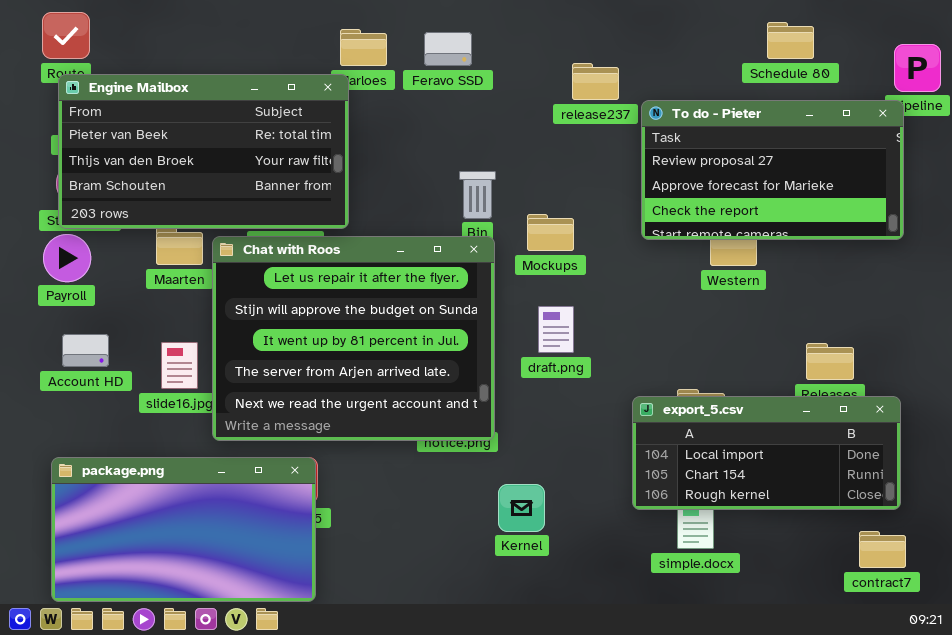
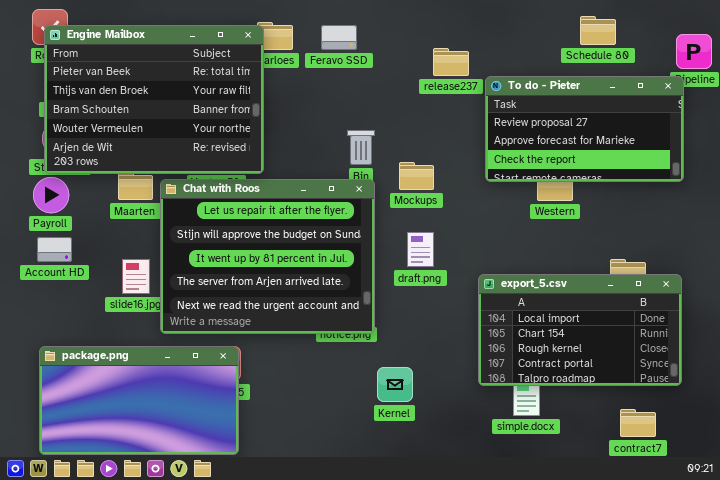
Engine Mailbox: [58,74,349,229] -> [44,25,264,174], resized
Account HD: [62,334,109,367] -> [37,237,72,262], moved
export_5.csv: [632,396,901,510] -> [478,274,682,386], resized
contract7: [859,531,906,568] -> [620,409,656,437], moved

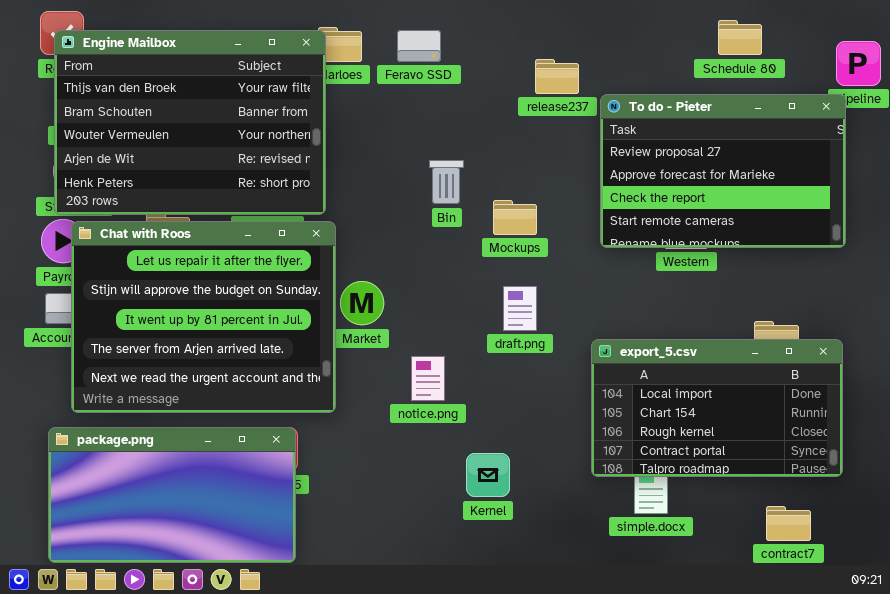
Engine Mailbox: [44,25,264,174] -> [54,30,326,215], scrolled down 1 row
To do - Pieter: [485,76,684,182] -> [600,94,846,248], resized
Chat with Roos: [160,179,375,334] -> [71,221,336,413], moved

